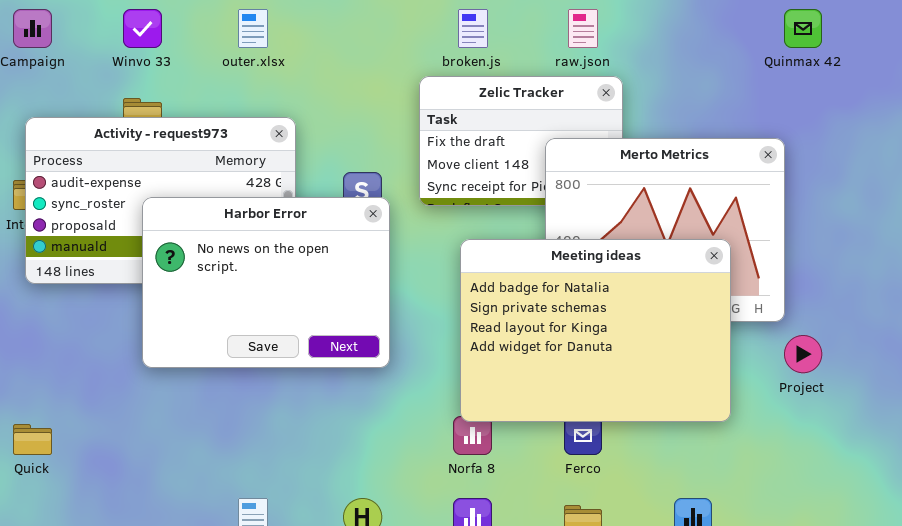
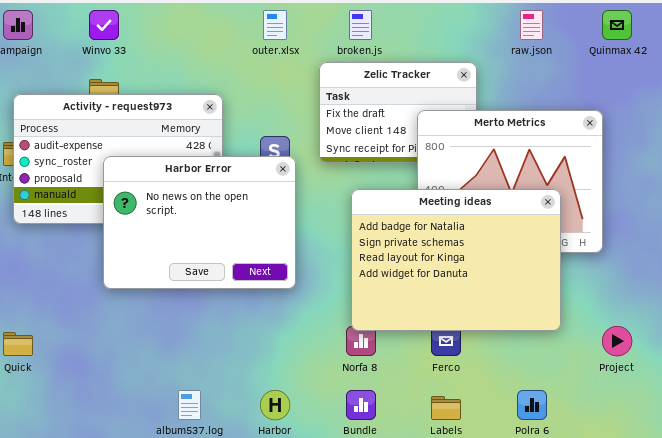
outer.xlsx: [238,9,268,48] -> [263,10,287,40], moved
raw.json: [568,9,598,48] -> [520,10,543,40], moved
Project: [784,335,822,373] -> [602,326,632,356], moved

